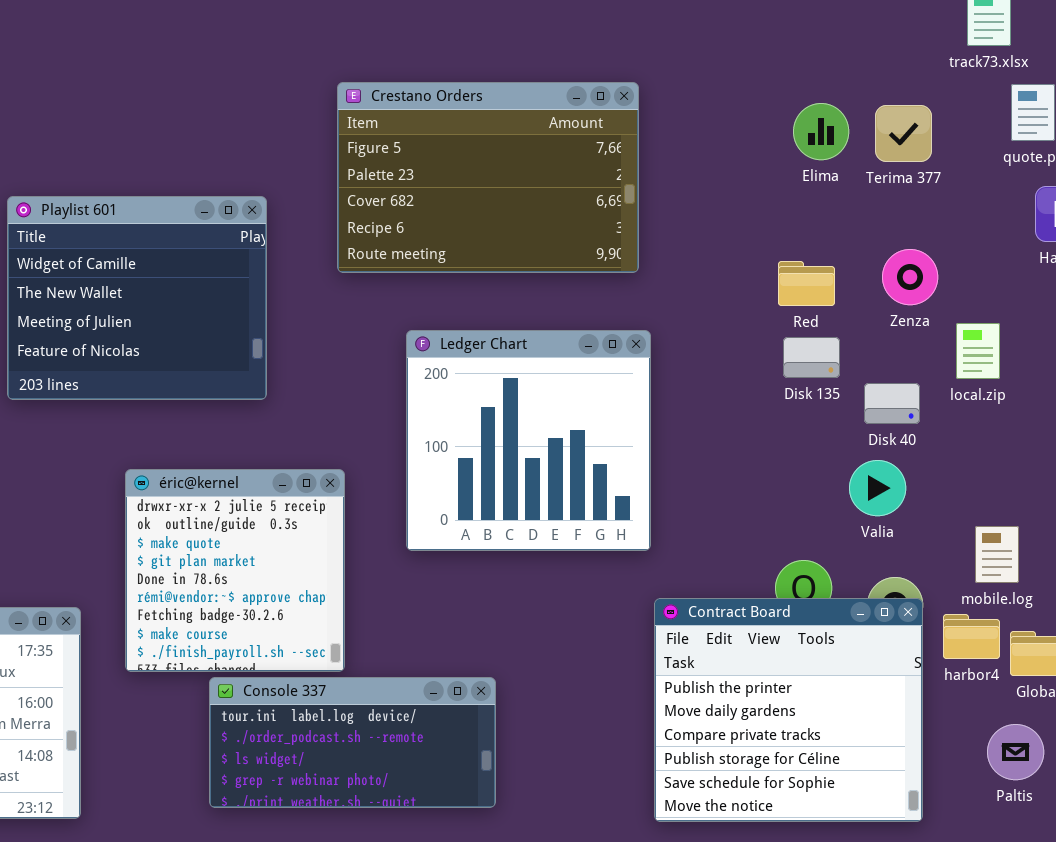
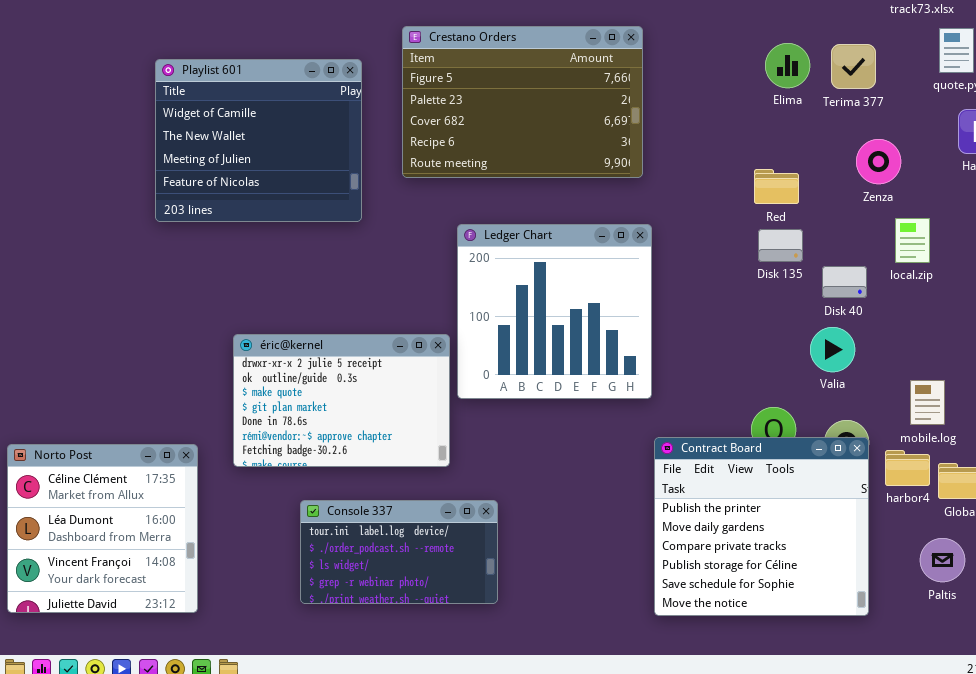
Playlist 601: [7,196,267,400] -> [155,59,362,222], moved
Zenza: [882,249,938,305] -> [856,139,901,184], moved
éric@kernel: [125,469,345,672] -> [233,334,450,467], resized
Console 337: [209,677,496,808] -> [300,500,498,604], resized

